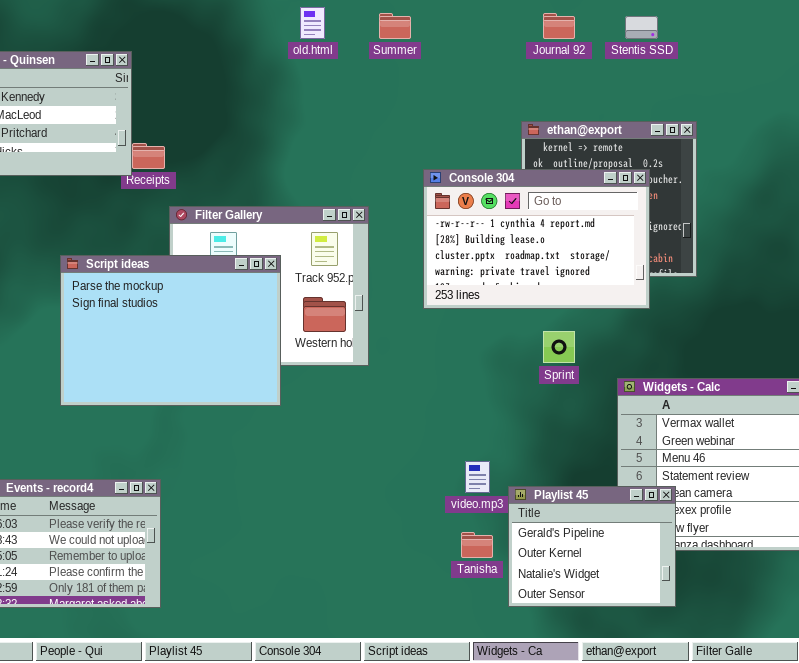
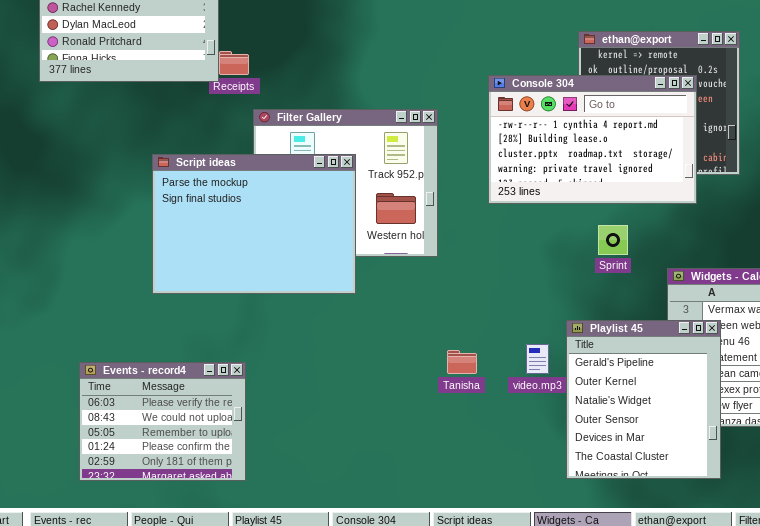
Playlist 45: [508,486,676,607] -> [566,320,721,479], resized
Tanisha: [461,532,493,558] -> [447,350,477,374], moved

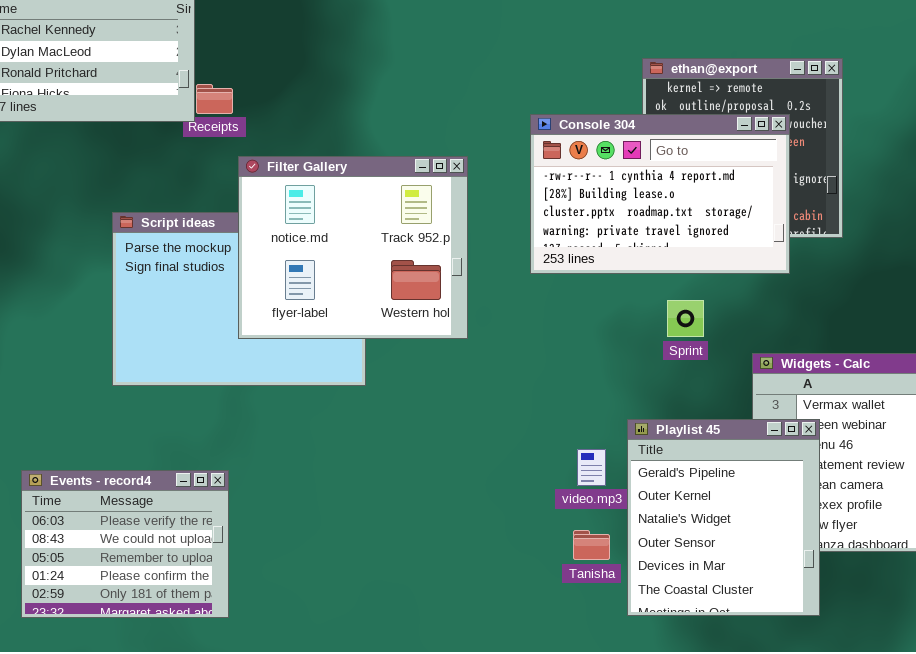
Filter Gallery: [253,109,438,257] -> [238,156,468,339], raised
Tanisha: [447,350,477,374] -> [573,530,610,560], moved

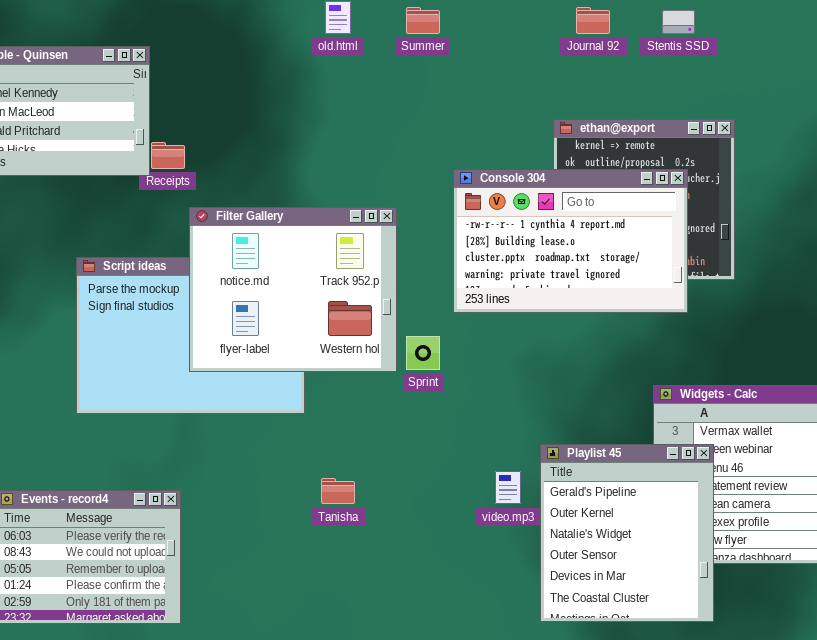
Sprint: [667,300,704,337] -> [406,336,440,370], moved
Tanisha: [573,530,610,560] -> [321,478,355,504], moved

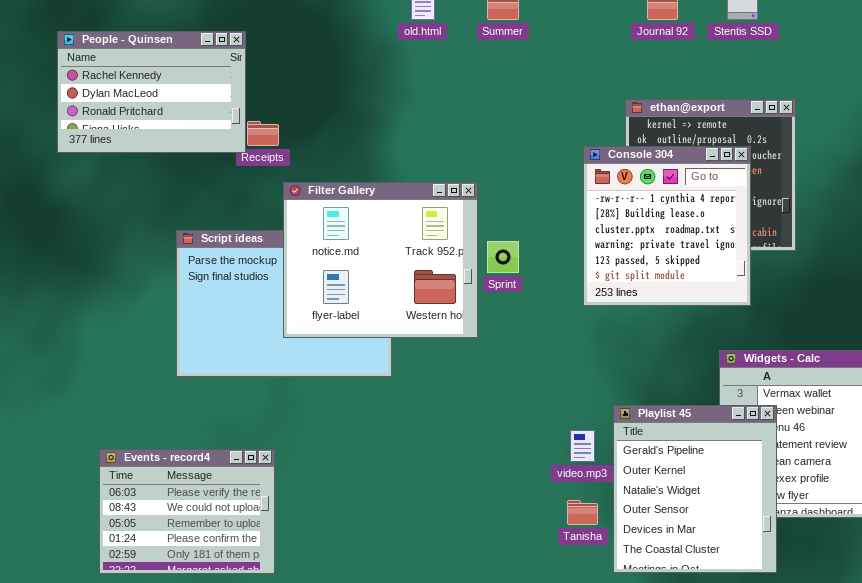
Console 304: [453,169,688,313] -> [583,146,751,306], resized
Sprint: [406,336,440,370] -> [487,241,519,273], moved
Tanisha: [321,478,355,504] -> [567,500,598,525], moved

